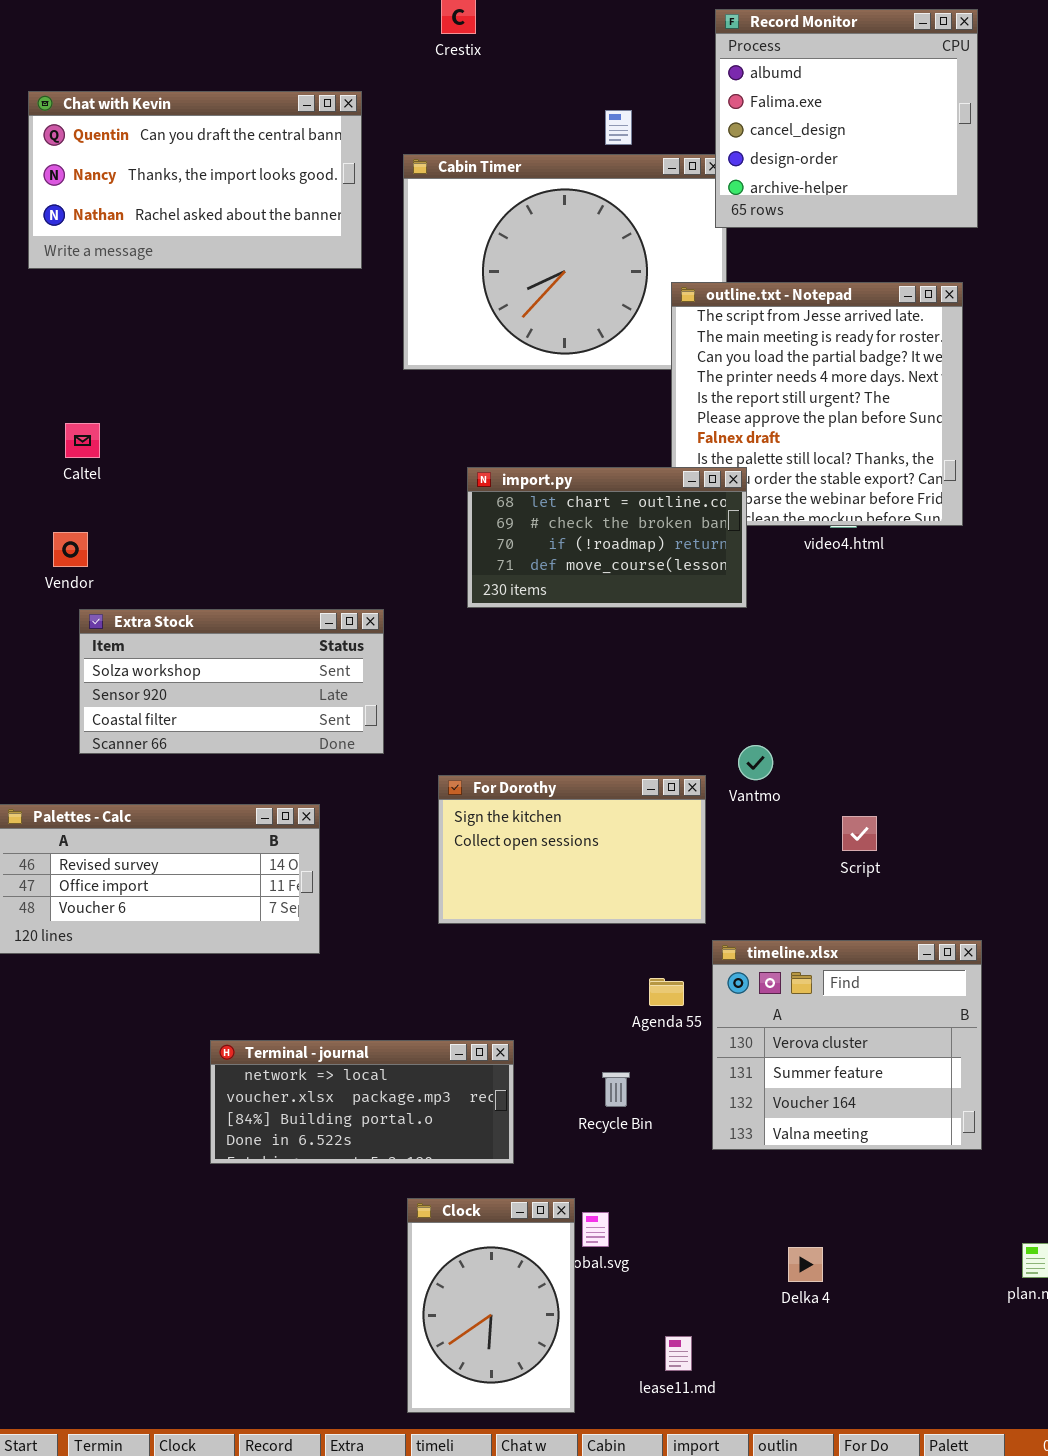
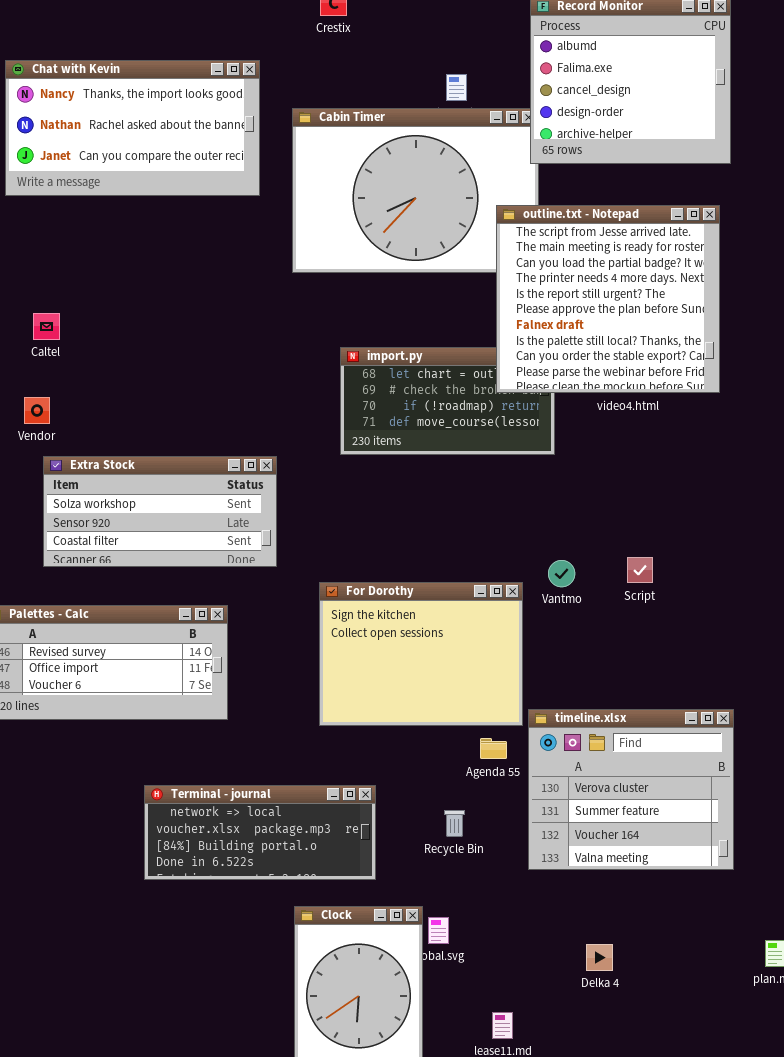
Chat with Kevin: [28,91,362,269] -> [5,60,260,196], scrolled down 1 row
outline.txt - Notepad: [671,282,963,526] -> [496,205,720,393], raised
For Dorothy: [438,775,706,924] -> [319,582,523,726], resized
Script: [842,816,877,851] -> [627,557,653,583], moved

